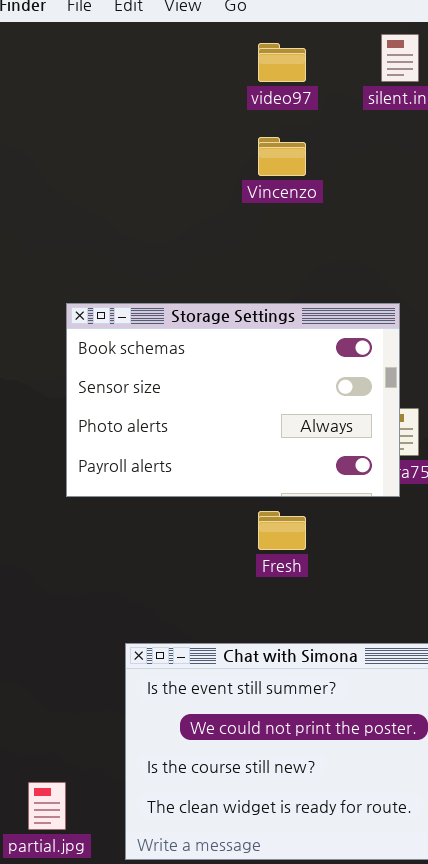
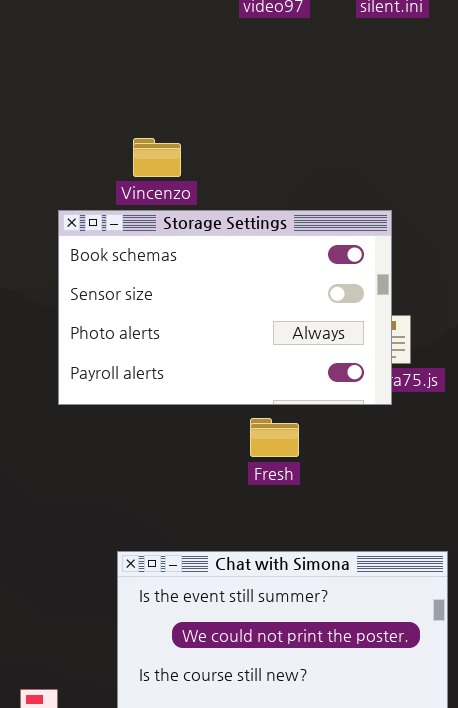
Vincenzo: [258,137,306,176] -> [133,138,181,177], moved

